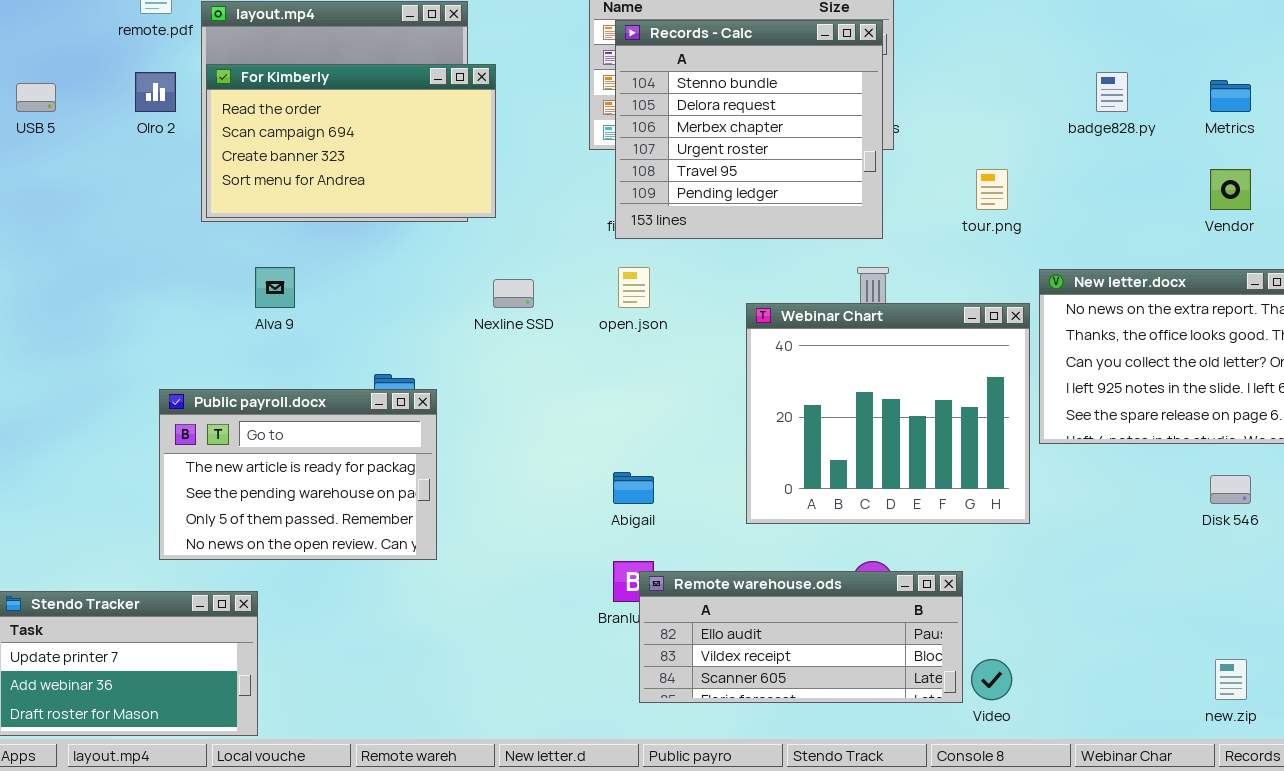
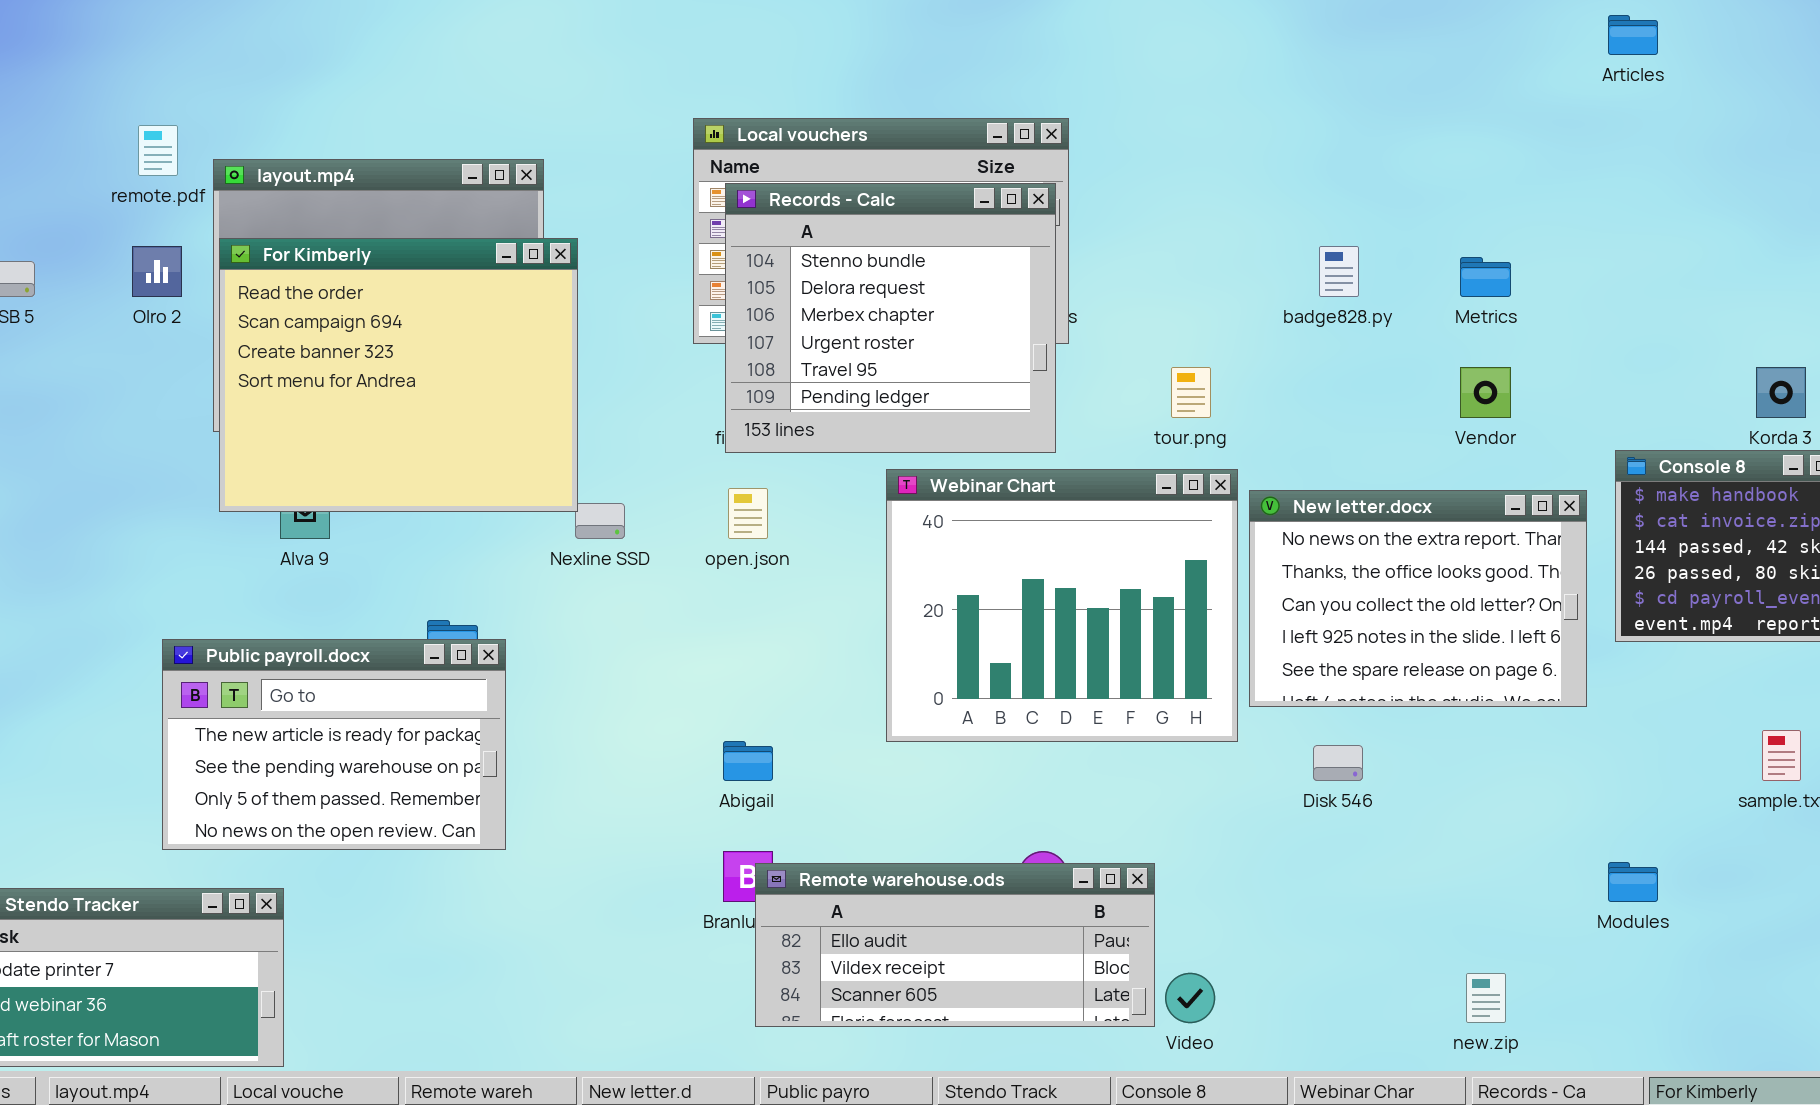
For Kimberly: [206,64,496,218] -> [219,238,578,512], resized
Webinar Chart: [746,303,1030,524] -> [886,469,1238,742], moved
Disk 546: [1210,475,1251,504] -> [1313,745,1363,781], moved

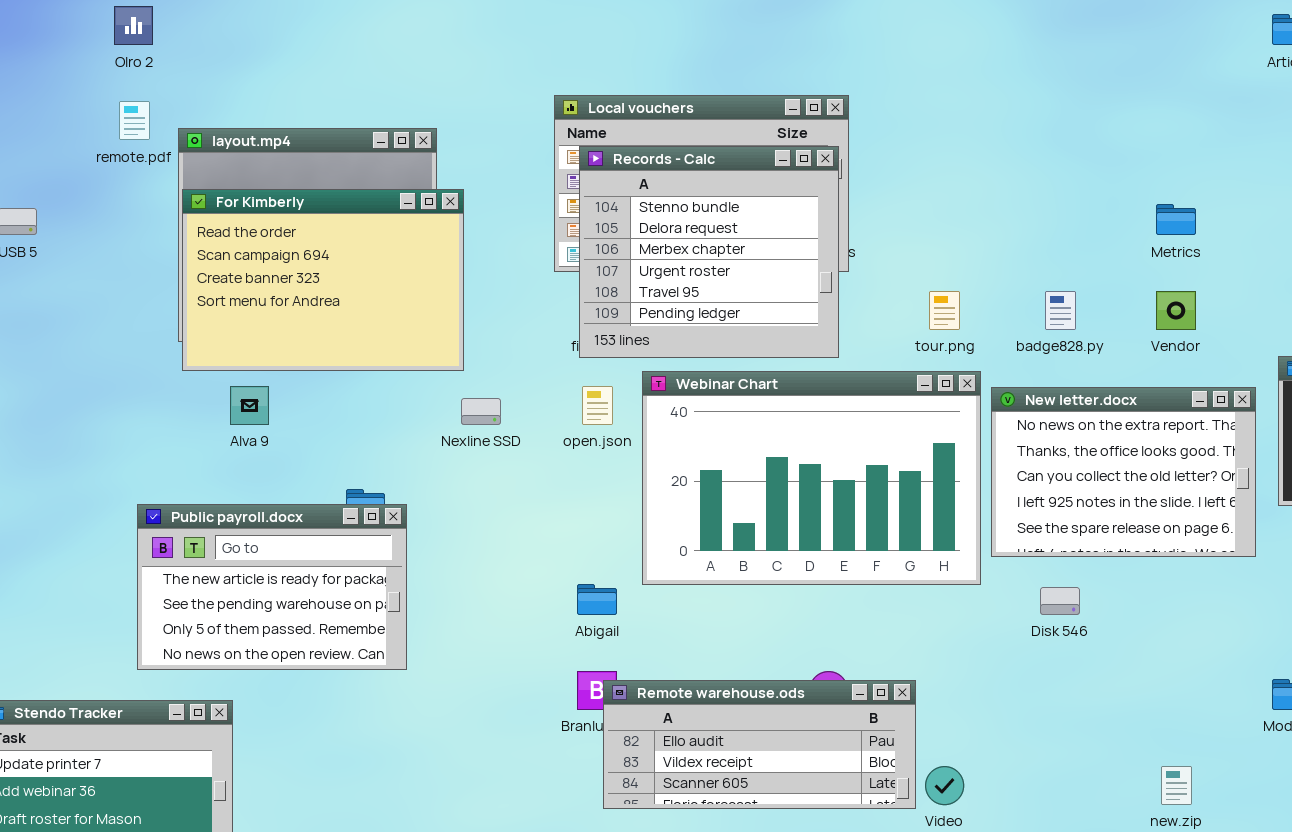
For Kimberly: [219,238,578,512] -> [182,189,464,371], resized
Olro 2: [132,246,182,297] -> [114,6,153,45], moved
badge828.py: [1319,246,1359,297] -> [1045,291,1076,330], moved
Webinar Chart: [886,469,1238,742] -> [642,371,981,585], resized

